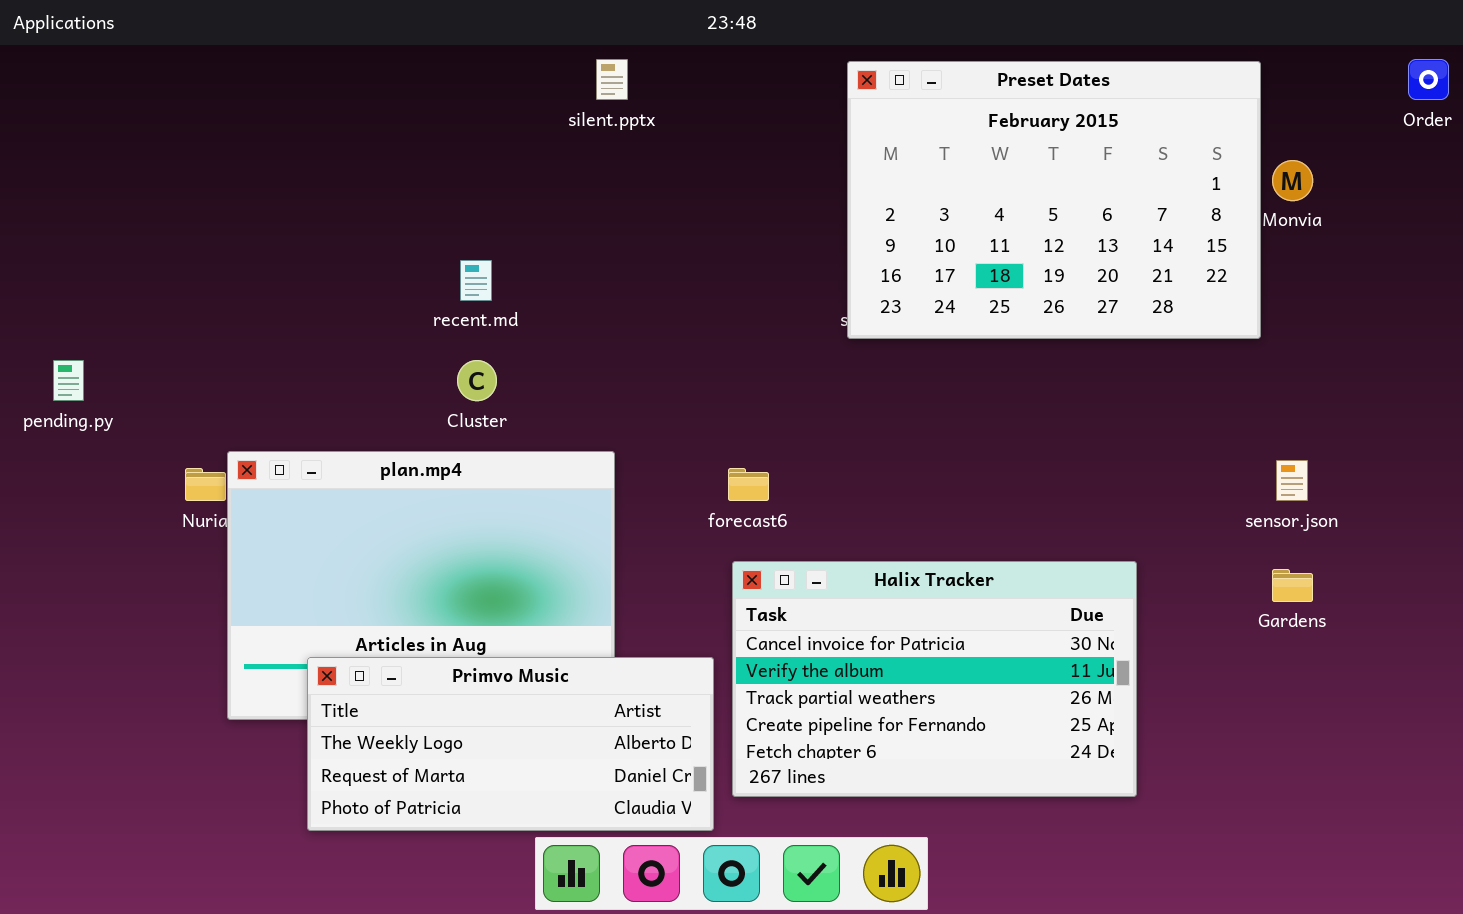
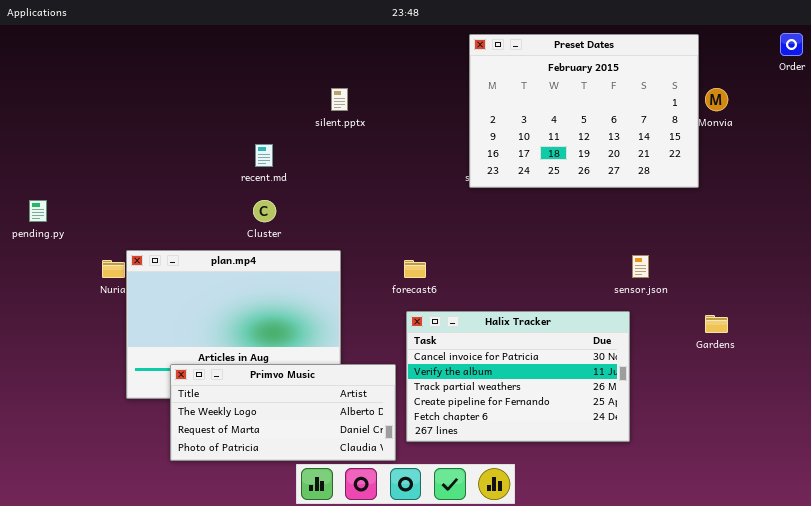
silent.pptx: [596,59,628,100] -> [331,88,348,111], moved
sensor.json: [1276,460,1308,501] -> [632,255,649,278], moved

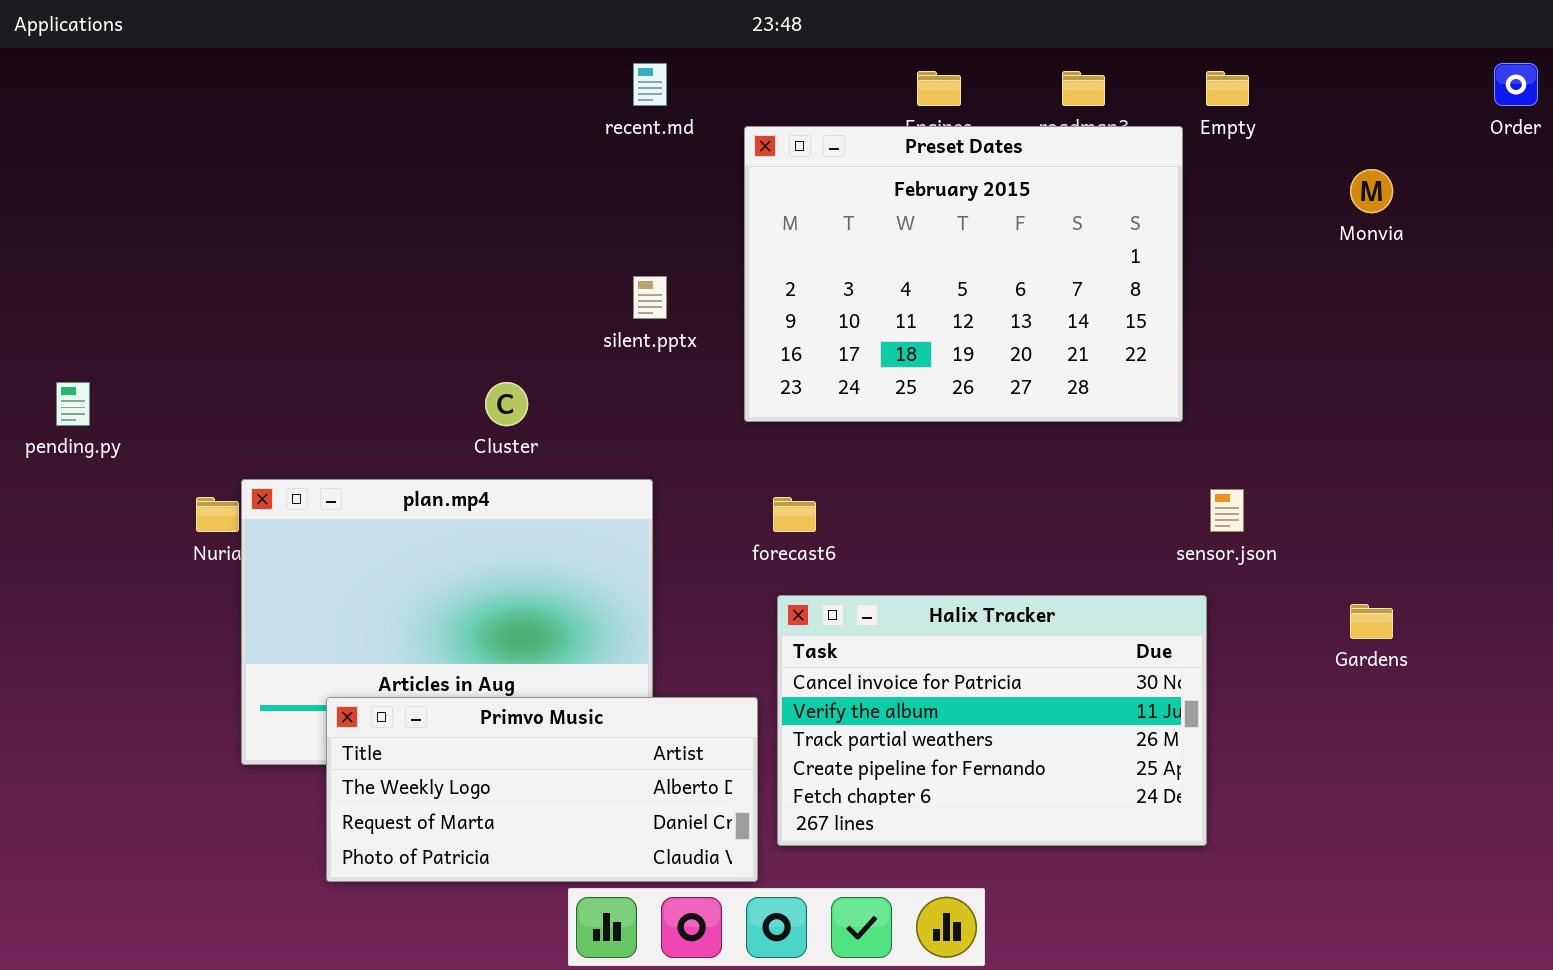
Preset Dates: [469,34,699,188] -> [744,126,1183,422], moved
silent.pptx: [331,88,348,111] -> [633,276,667,319], moved
recent.md: [255,144,273,167] -> [633,63,667,106], moved

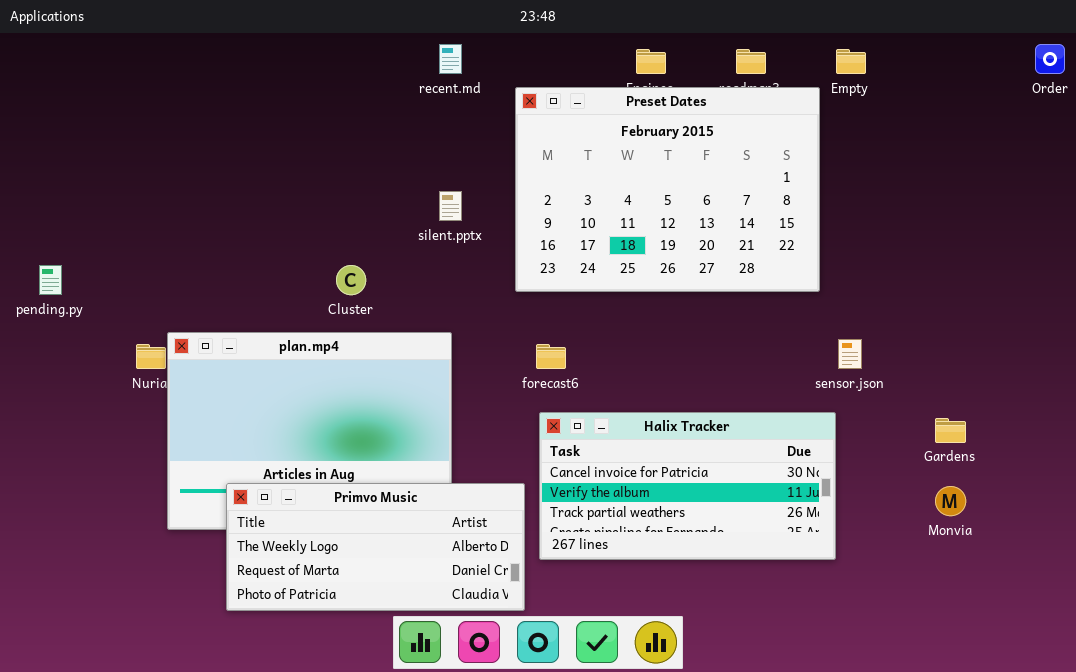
Monvia: [1350,169,1393,213] -> [935,486,966,516], moved
Halix Tracker: [777,595,1207,846] -> [539,412,836,560], resized

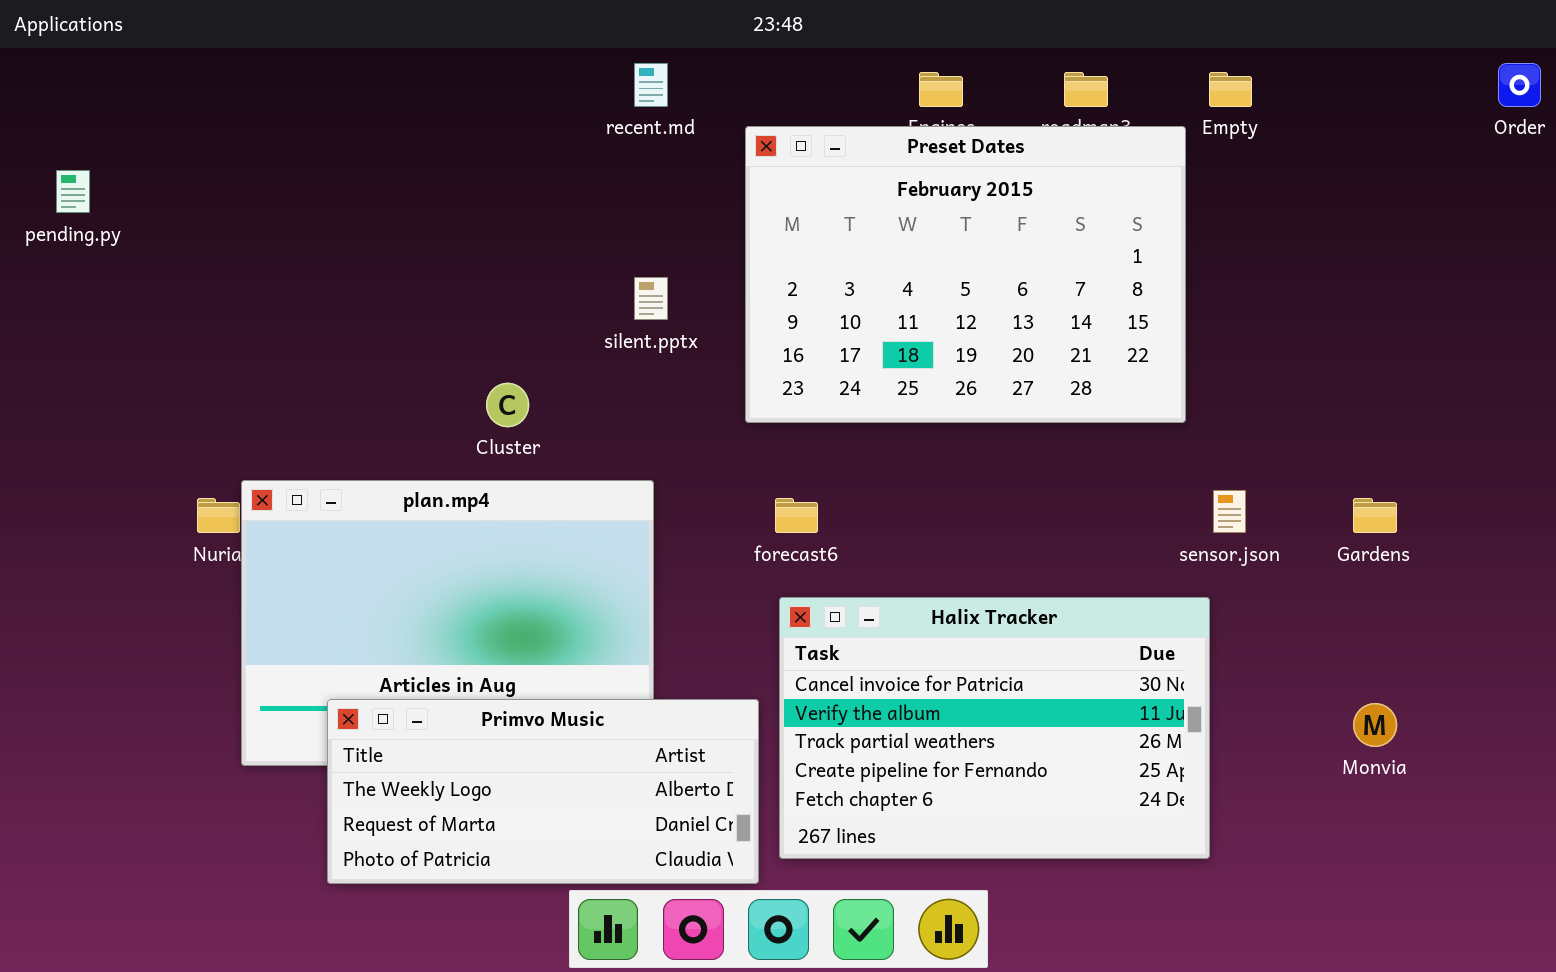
pending.py: [39,265,62,295] -> [56,170,90,213], moved
Halix Tracker: [539,412,836,560] -> [779,597,1210,859], resized
Gardens: [935,418,966,443] -> [1353,498,1397,533], moved

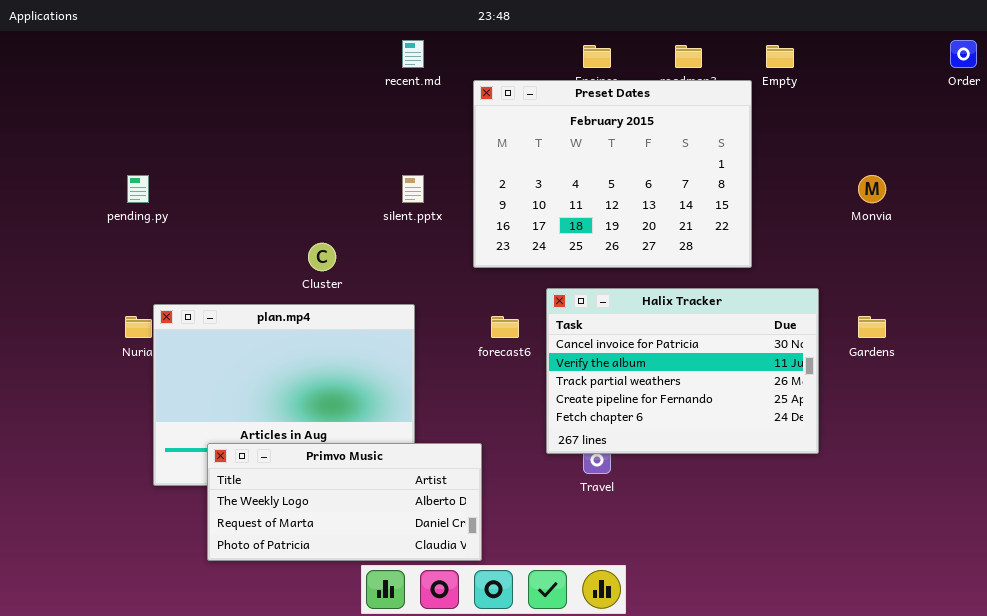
pending.py: [56,170,90,213] -> [127,175,149,203], moved
Halix Tracker: [779,597,1210,859] -> [546,288,819,454], moved
Monvia: [1353,703,1397,747] -> [858,175,886,203], moved

